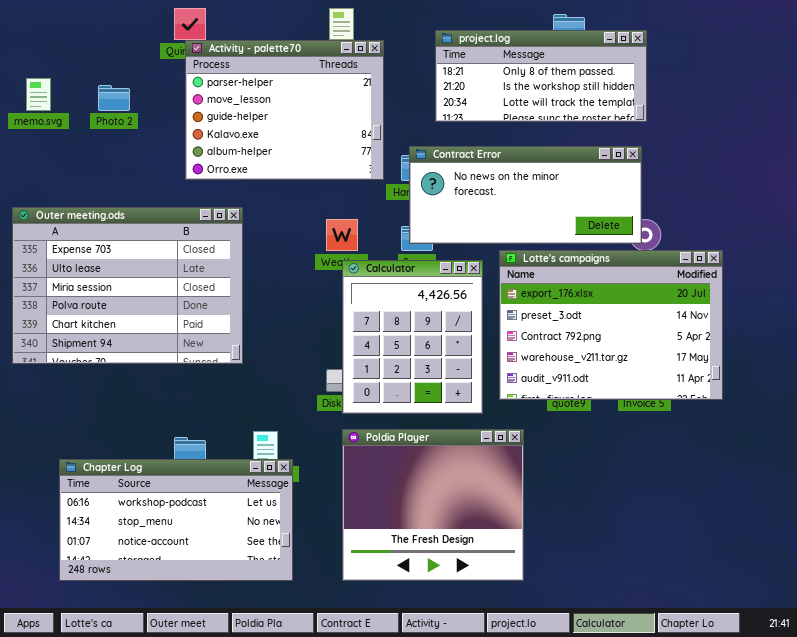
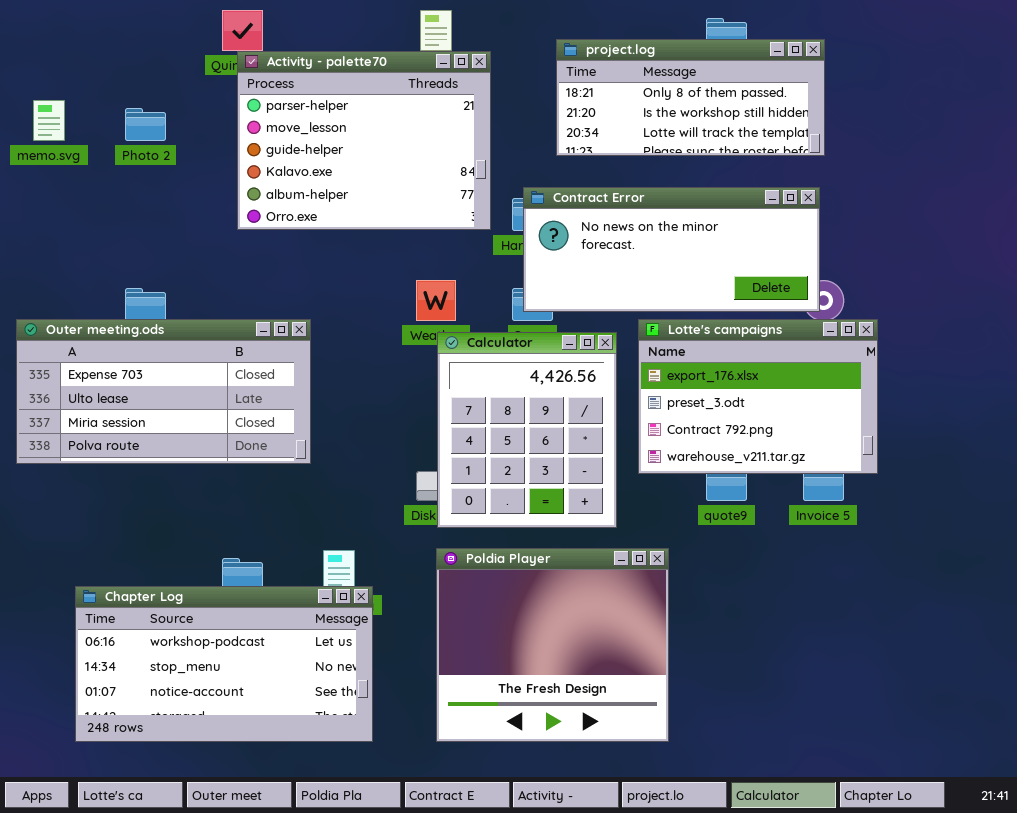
Outer meeting.ods: [12,207,243,364] -> [16,319,311,464], resized
Lotte's campaigns: [499,250,723,400] -> [638,319,878,474], resized

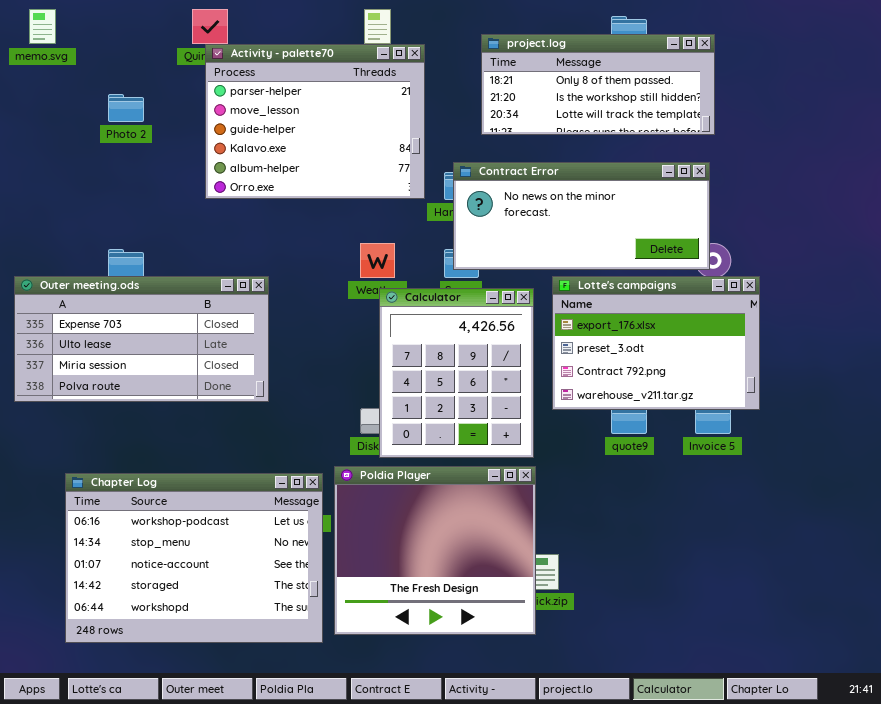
memo.svg: [33,100,65,141] -> [29,9,56,44], moved
Poldia Player: [436,548,669,742] -> [334,466,536,635], moved
Chapter Log: [75,586,373,742] -> [65,473,323,643], resized

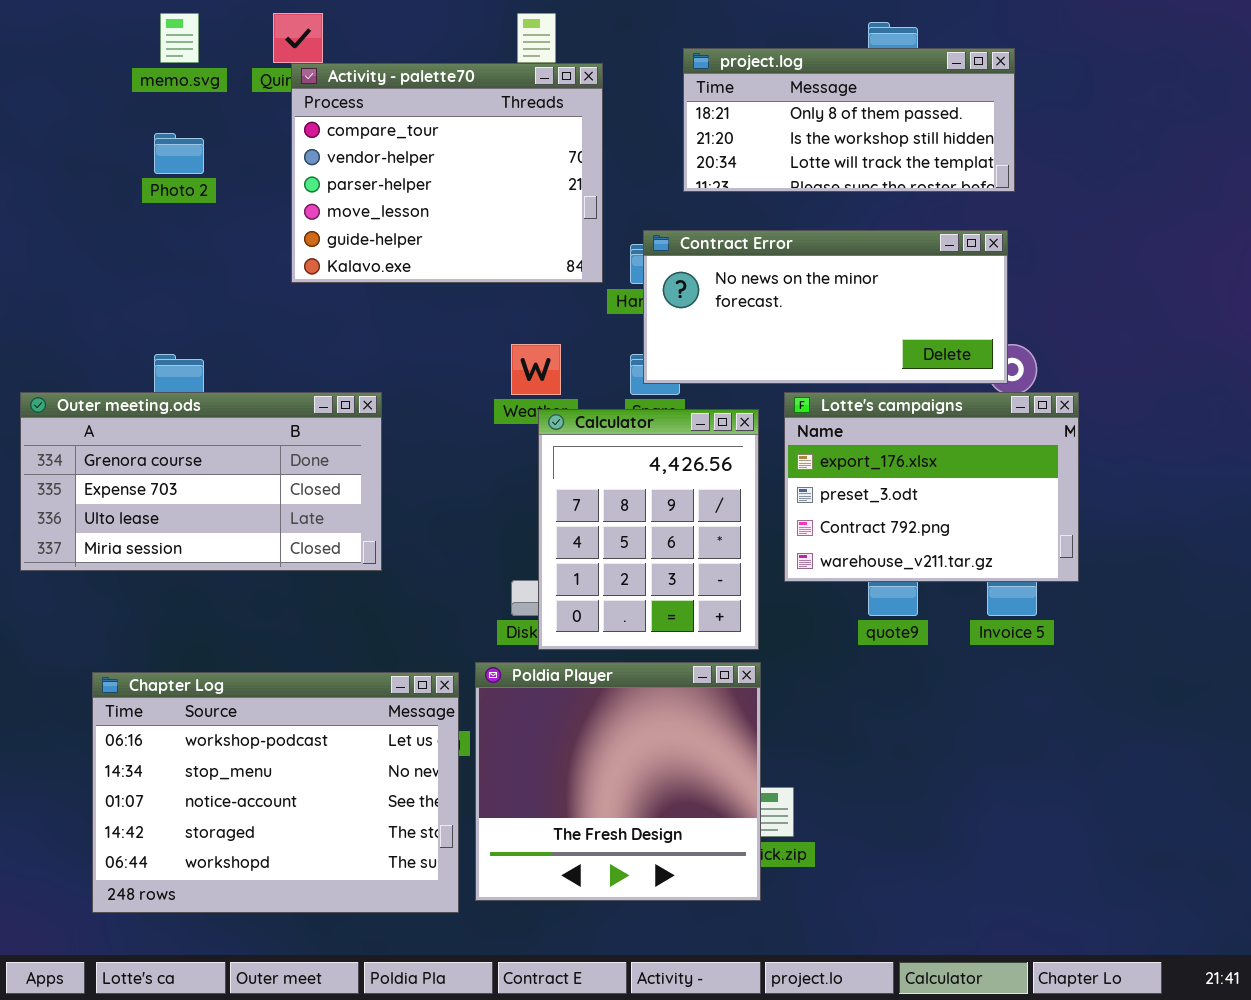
memo.svg: [29,9,56,44] -> [160,13,199,63], moved
Activity - palette70: [205,44,425,199] -> [291,63,603,283], scrolled up 2 rows
Outer meeting.ods: [14,276,269,402] -> [20,392,382,571], scrolled up 1 row

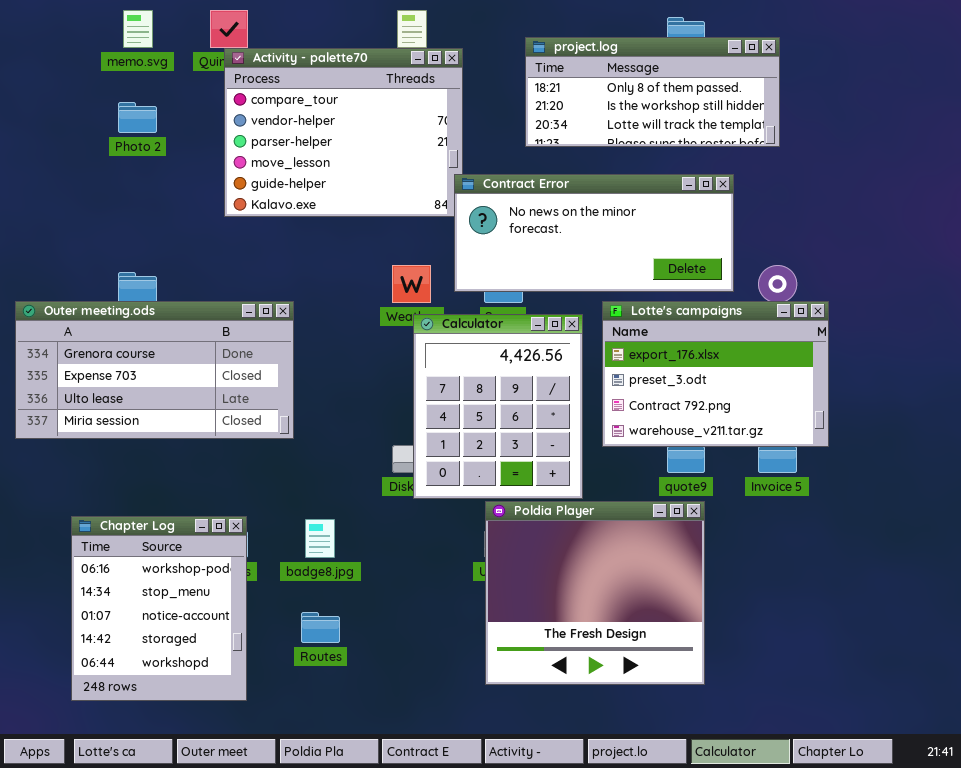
Contract Error: [643,230,1008,384] -> [454,174,734,292], moved
Poldia Player: [475,662,761,901] -> [485,501,705,685], moved
Chapter Log: [92,672,459,913] -> [71,516,247,701], resized

